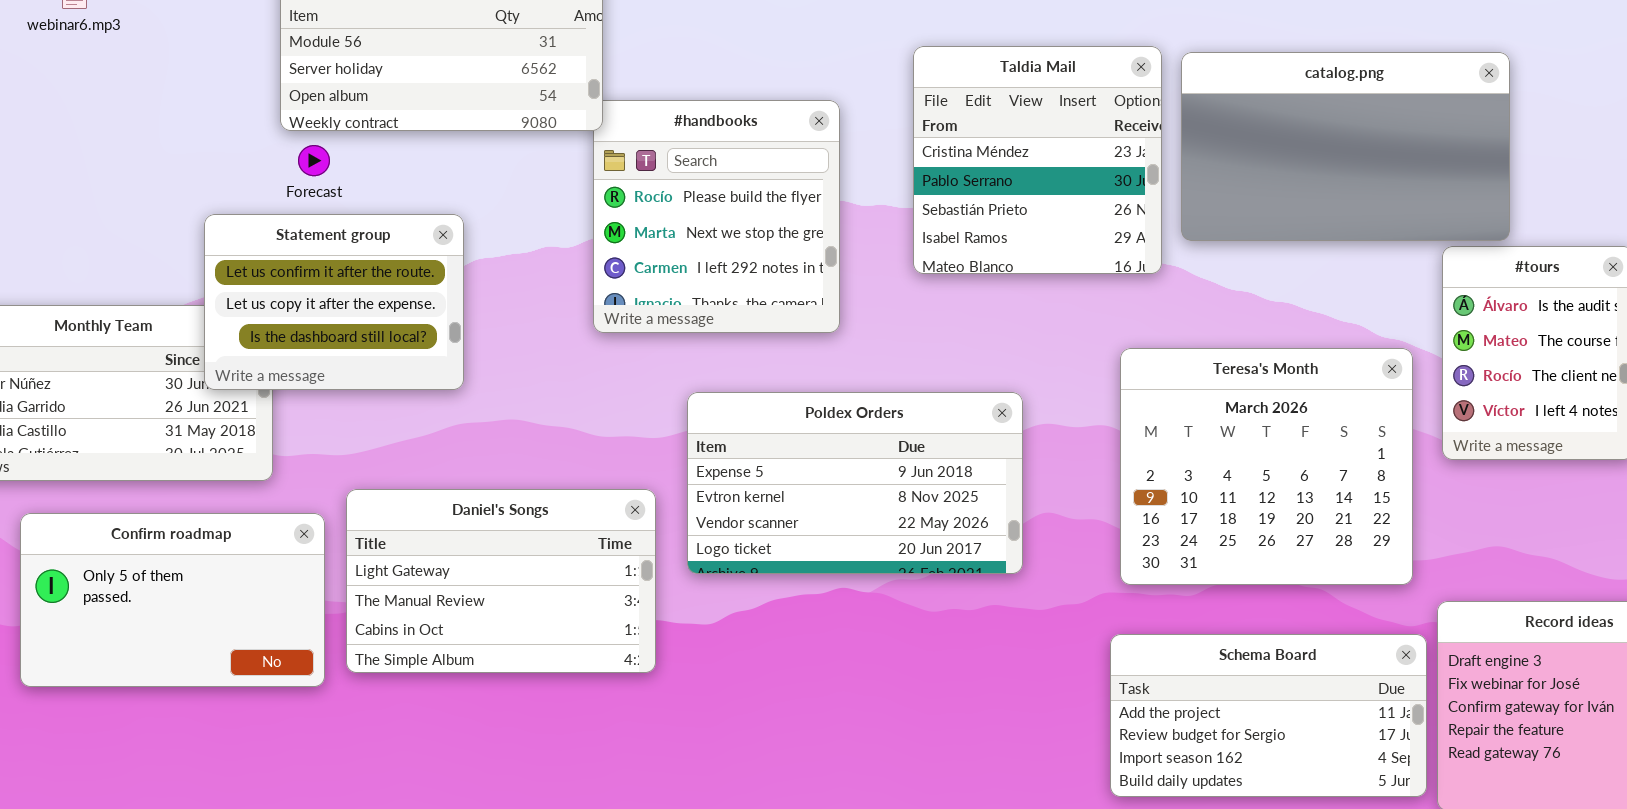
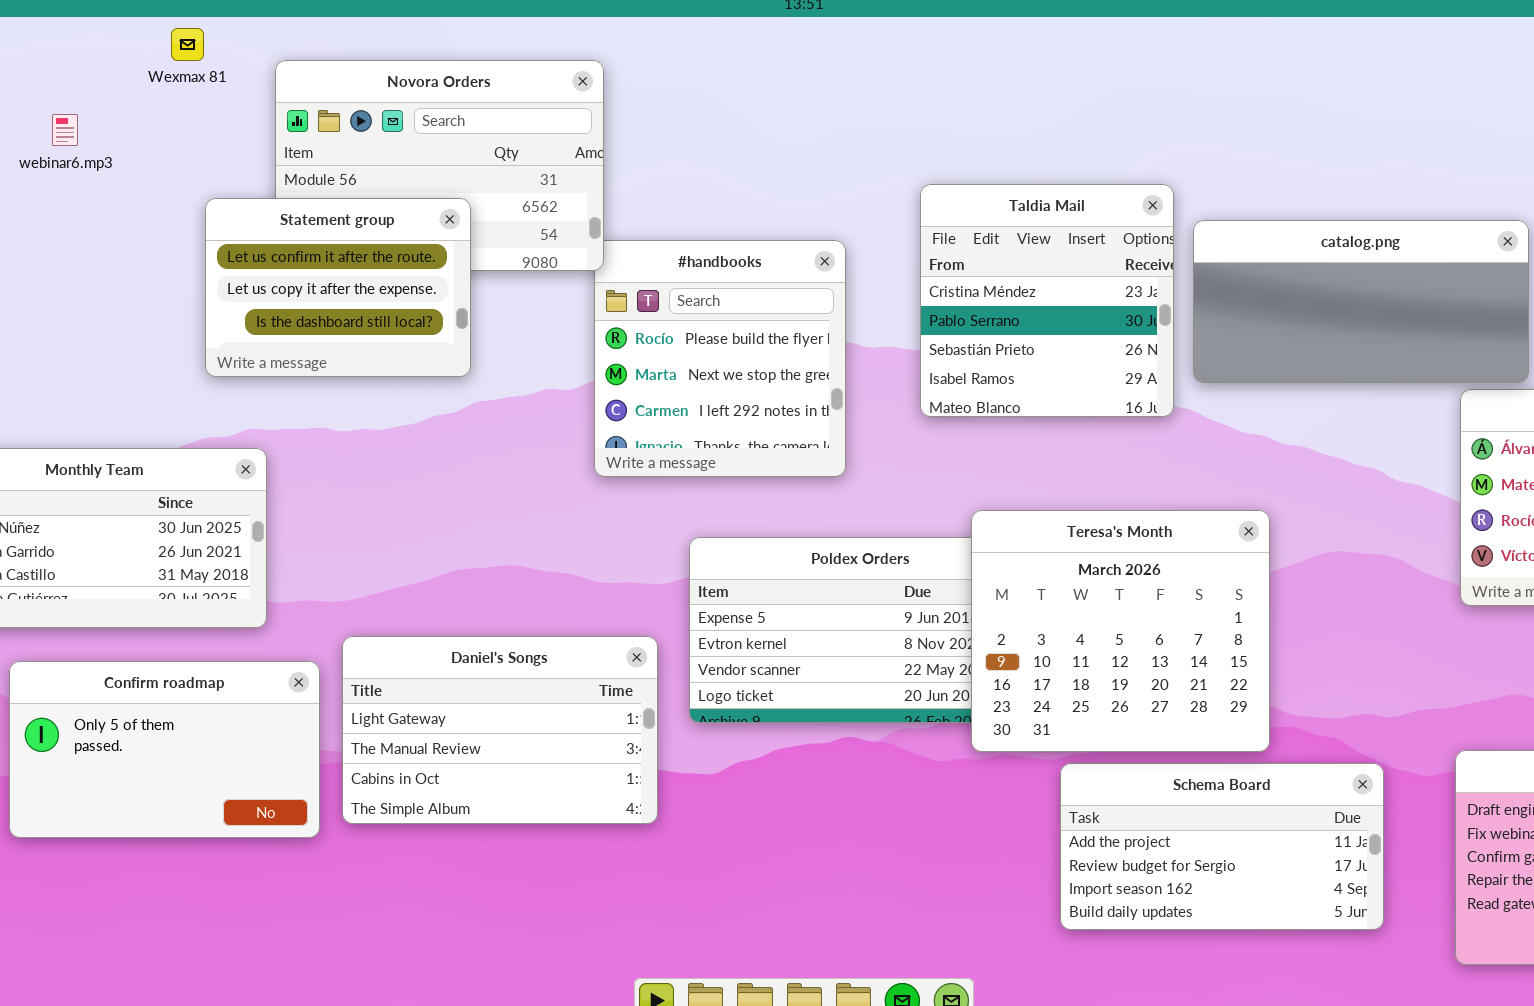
catalog.png: [1181,52,1510,241] -> [1193,220,1529,383], resized
Statement group: [204,214,464,390] -> [205,198,471,377], moved
Teresa's Month: [1120,348,1413,585] -> [971,510,1270,752], moved
Schema Board: [1110,634,1427,797] -> [1060,763,1384,930], moved

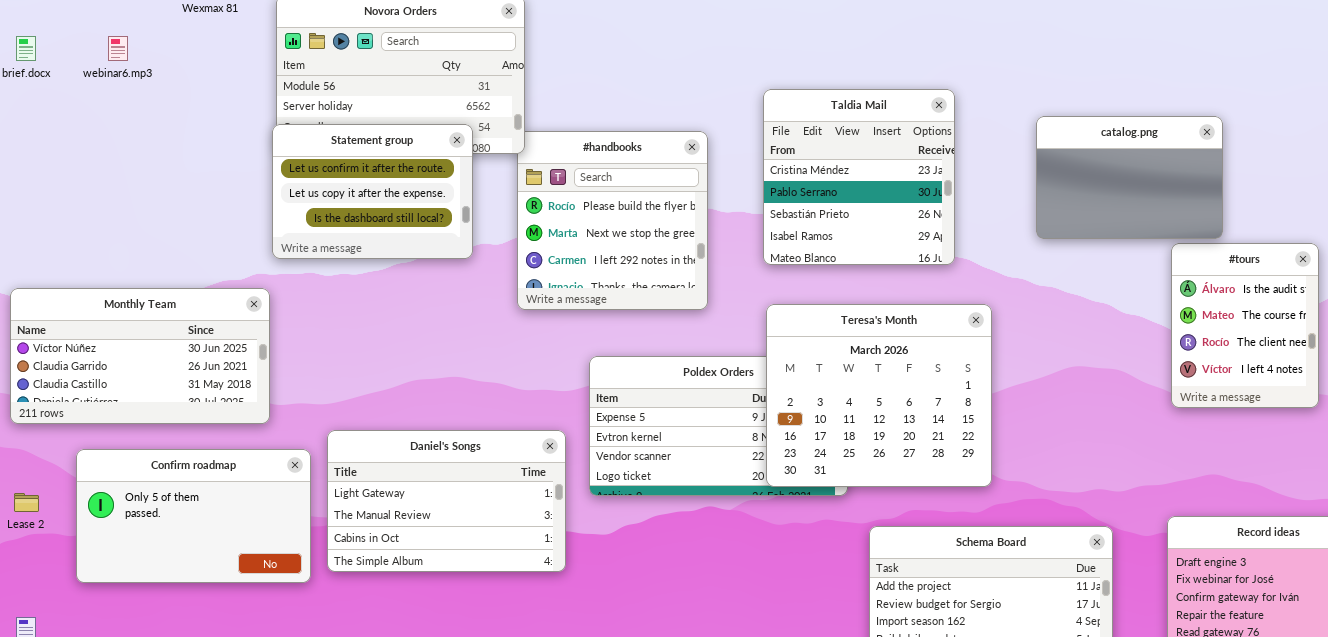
Statement group: [205,198,471,377] -> [272,124,473,259], moved
catalog.png: [1193,220,1529,383] -> [1036,116,1223,239], resized
Teresa's Month: [971,510,1270,752] -> [766,304,992,487], moved

